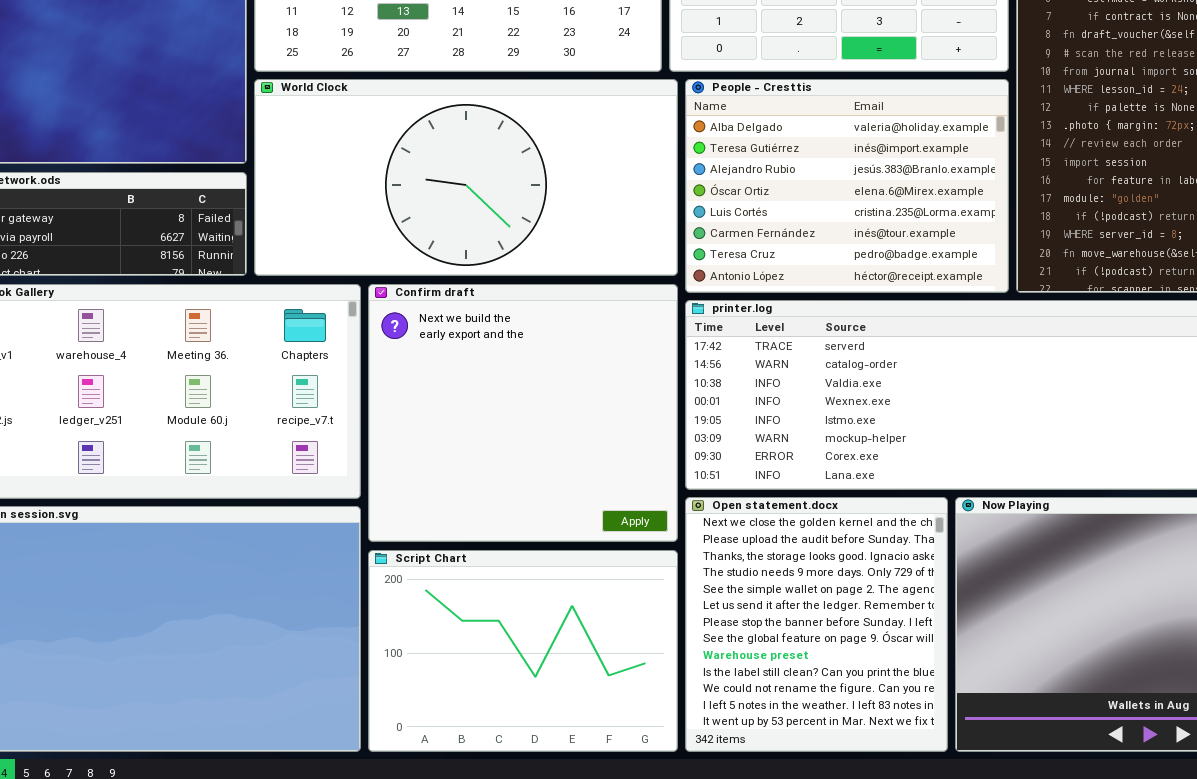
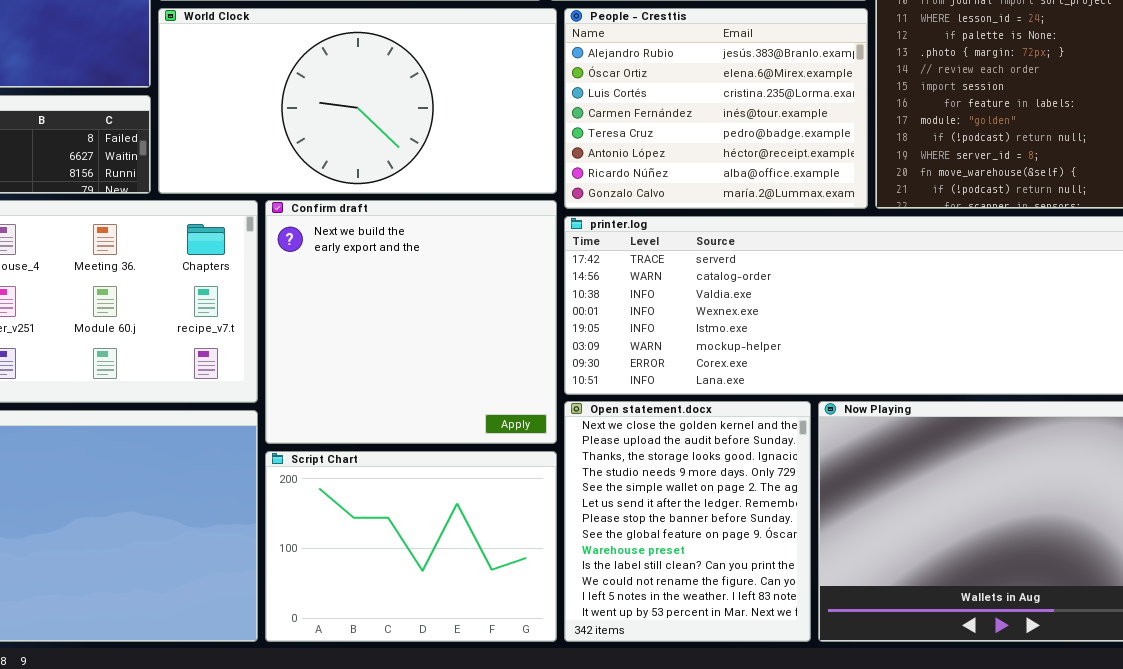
People - Cresttis: [685,79,1009,293] -> [564,8,868,209], scrolled down 2 rows

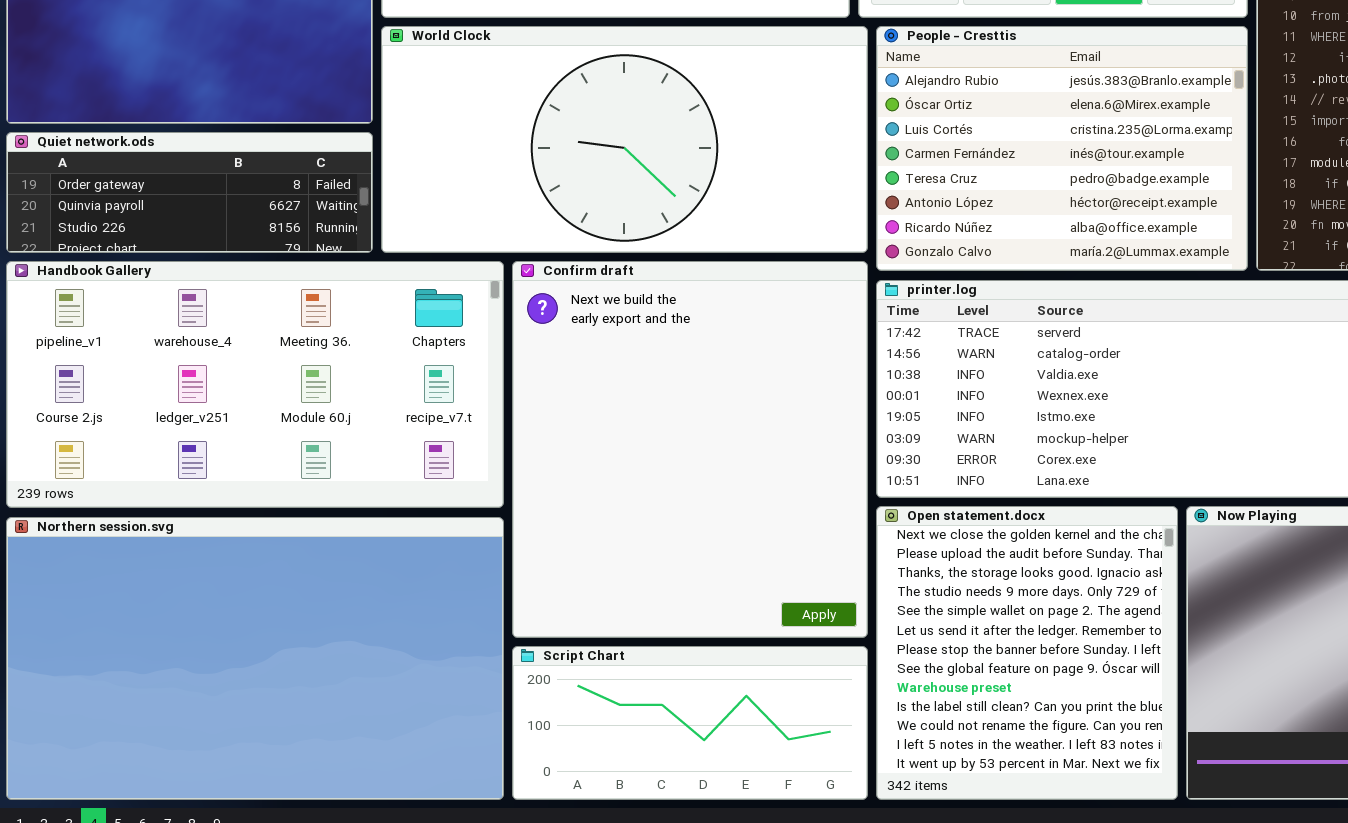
Confirm draft: [265,200,557,444] -> [512,261,868,638], resized
Script Chart: [265,451,557,642] -> [512,646,868,800], resized

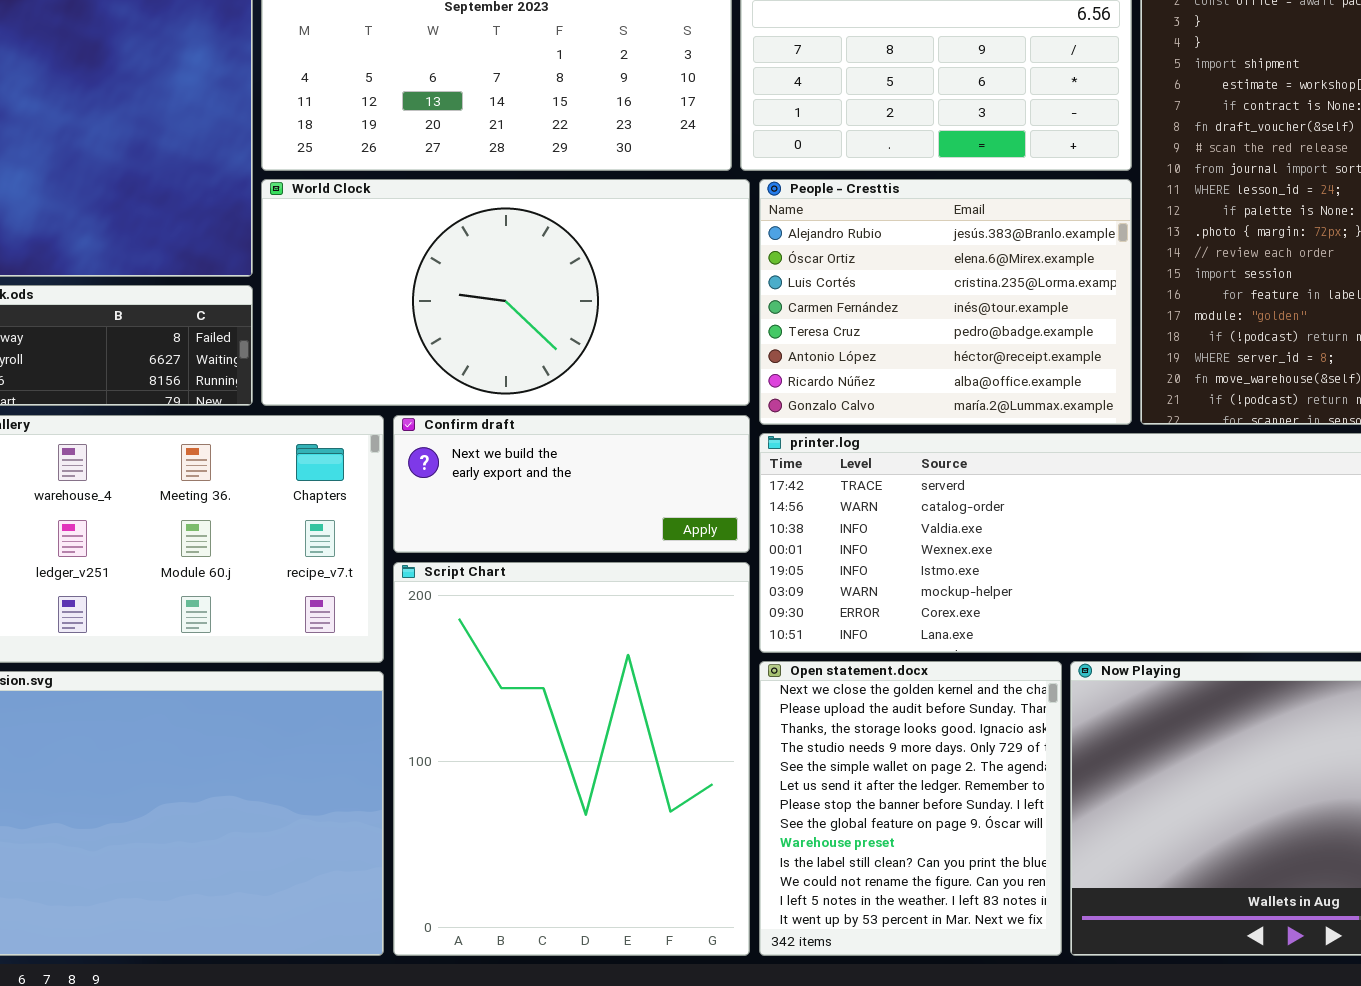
Confirm draft: [512,261,868,638] -> [393,415,750,553], resized
Script Chart: [512,646,868,800] -> [393,562,750,956], resized

